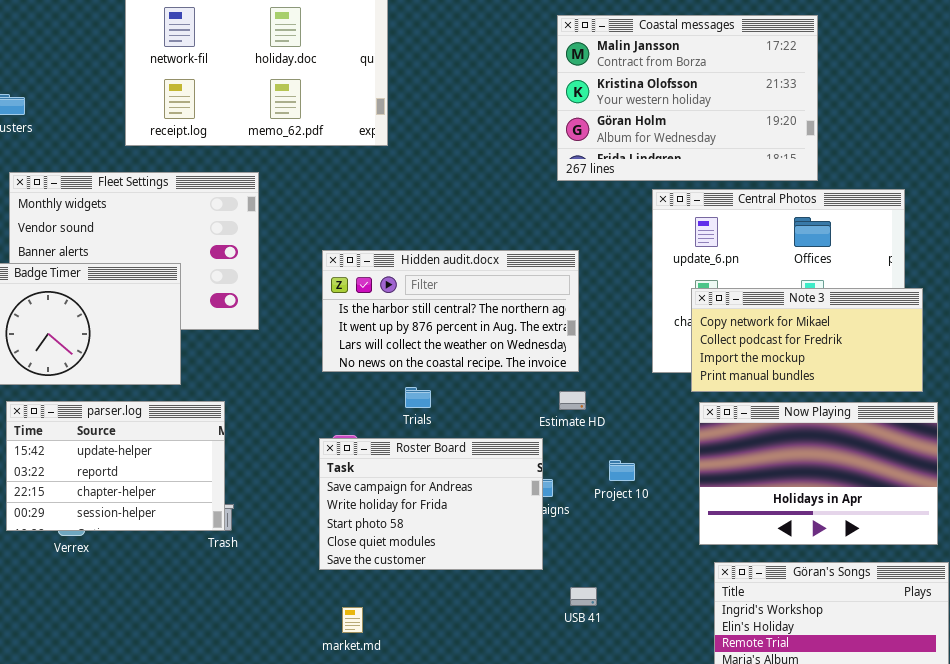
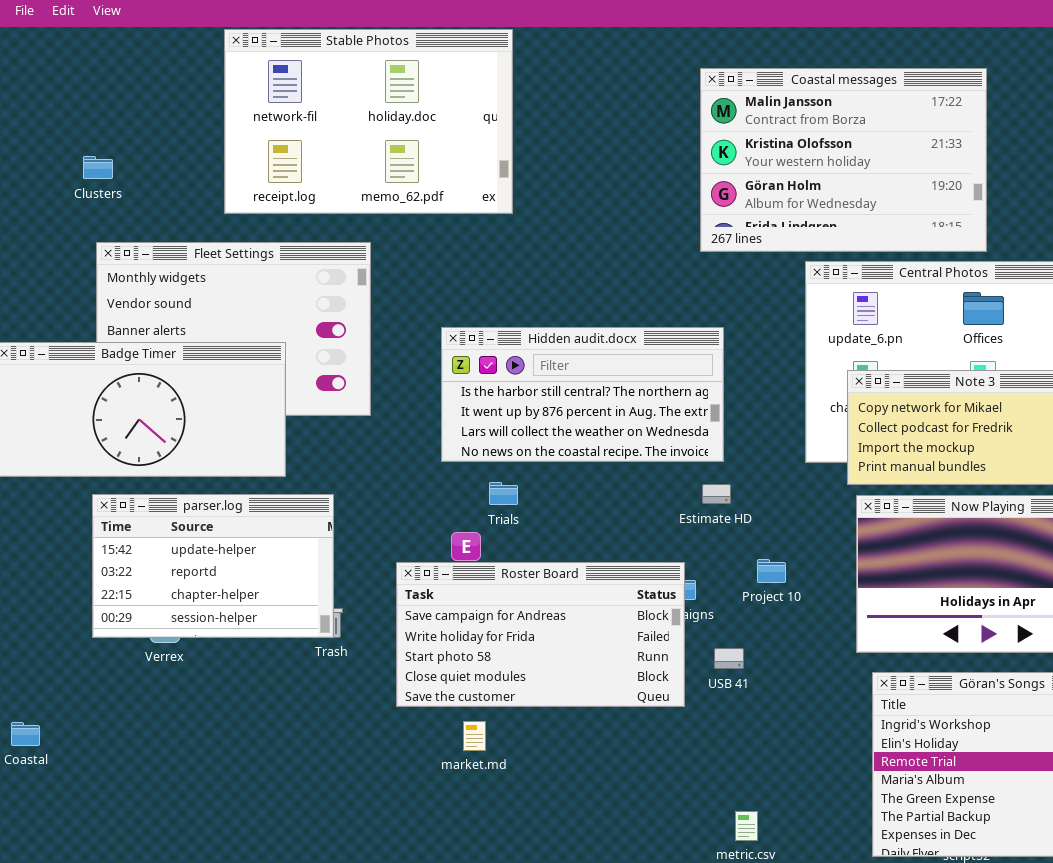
Trials: [405,387,431,408] -> [489,482,518,505], moved
Roster Board: [319,438,543,570] -> [396,562,685,707], moved, resized
USB 41: [570,587,597,606] -> [714,648,744,669], moved

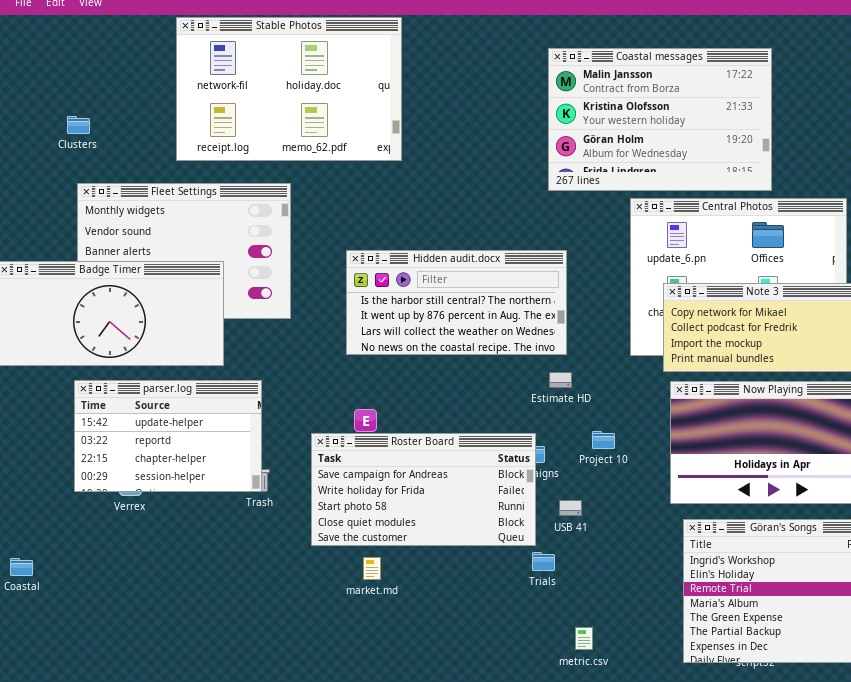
Trials: [489,482,518,505] -> [532,552,555,571], moved

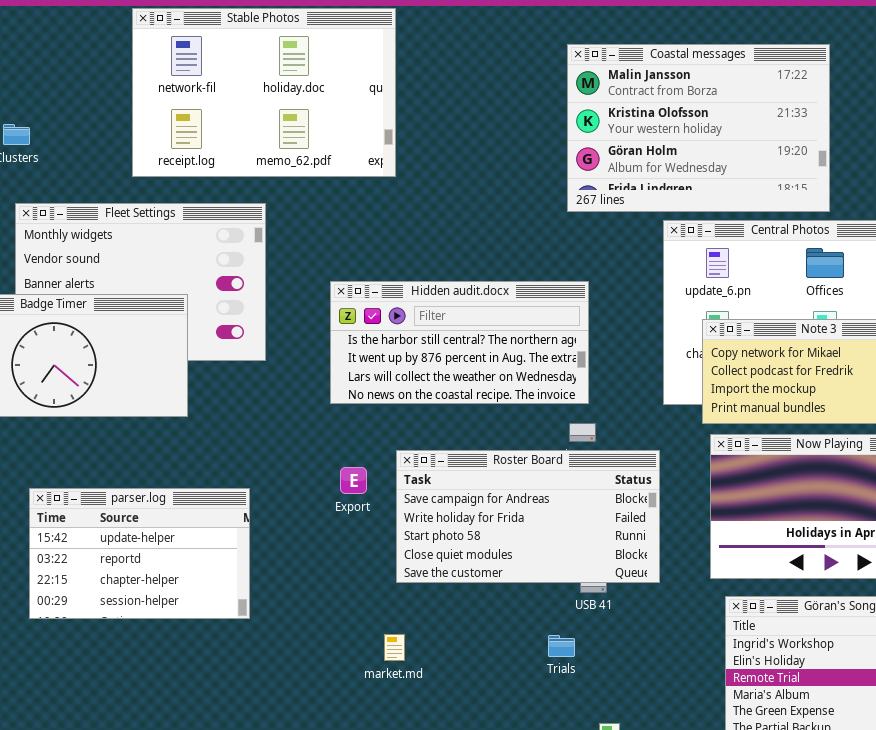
parser.log: [74,380,262,492] -> [29,488,250,619], moved
Roster Board: [311,433,536,546] -> [396,450,660,583], moved
market.md: [363,557,381,580] -> [384,634,405,661], moved

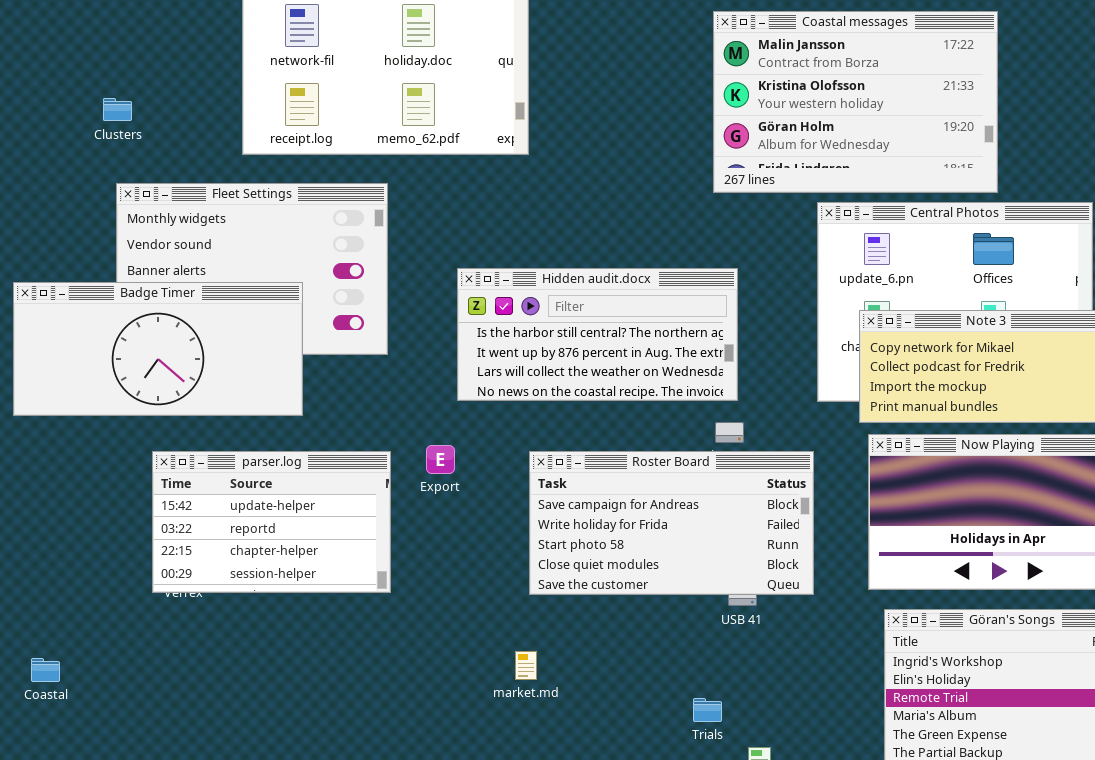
Export: [340,467,367,494] -> [426,445,455,474], moved
parser.log: [29,488,250,619] -> [152,451,391,593], moved
Trials: [548,635,575,657] -> [693,698,722,722], moved

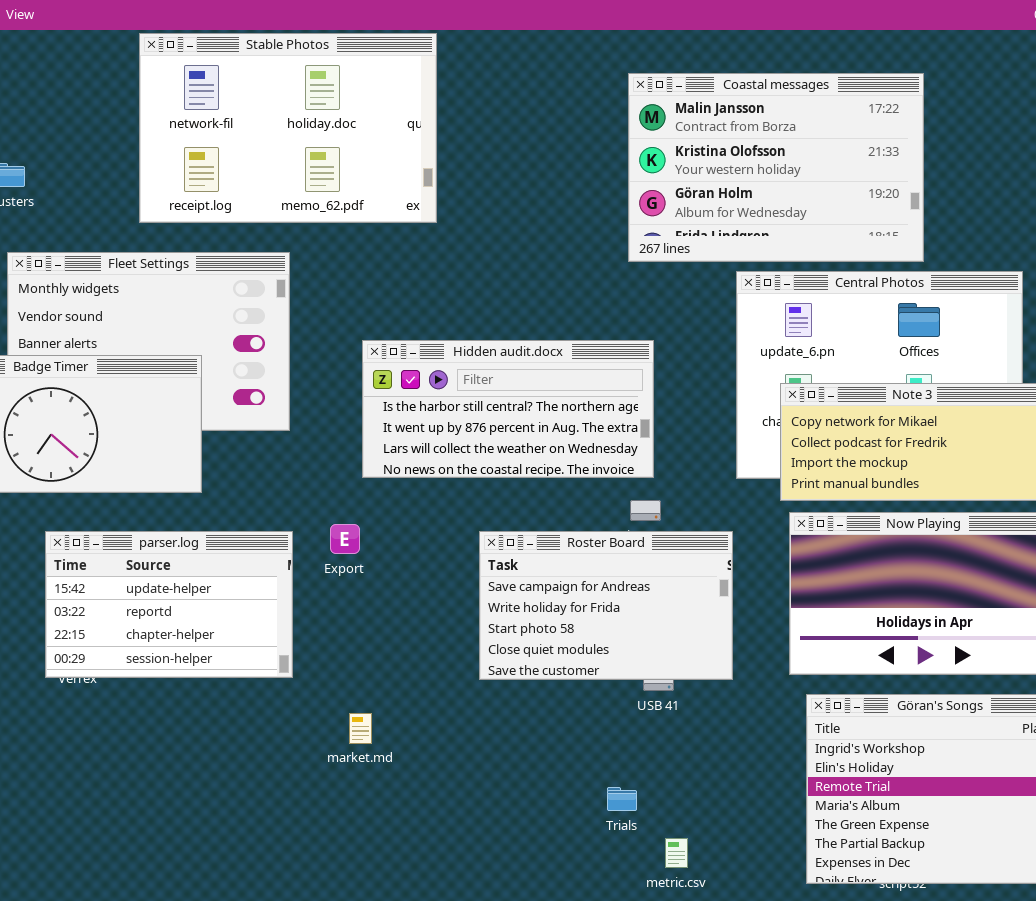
Roster Board: [529,451,814,595] -> [479,531,733,680], resized
market.md: [515,651,537,680] -> [349,713,372,744], moved

